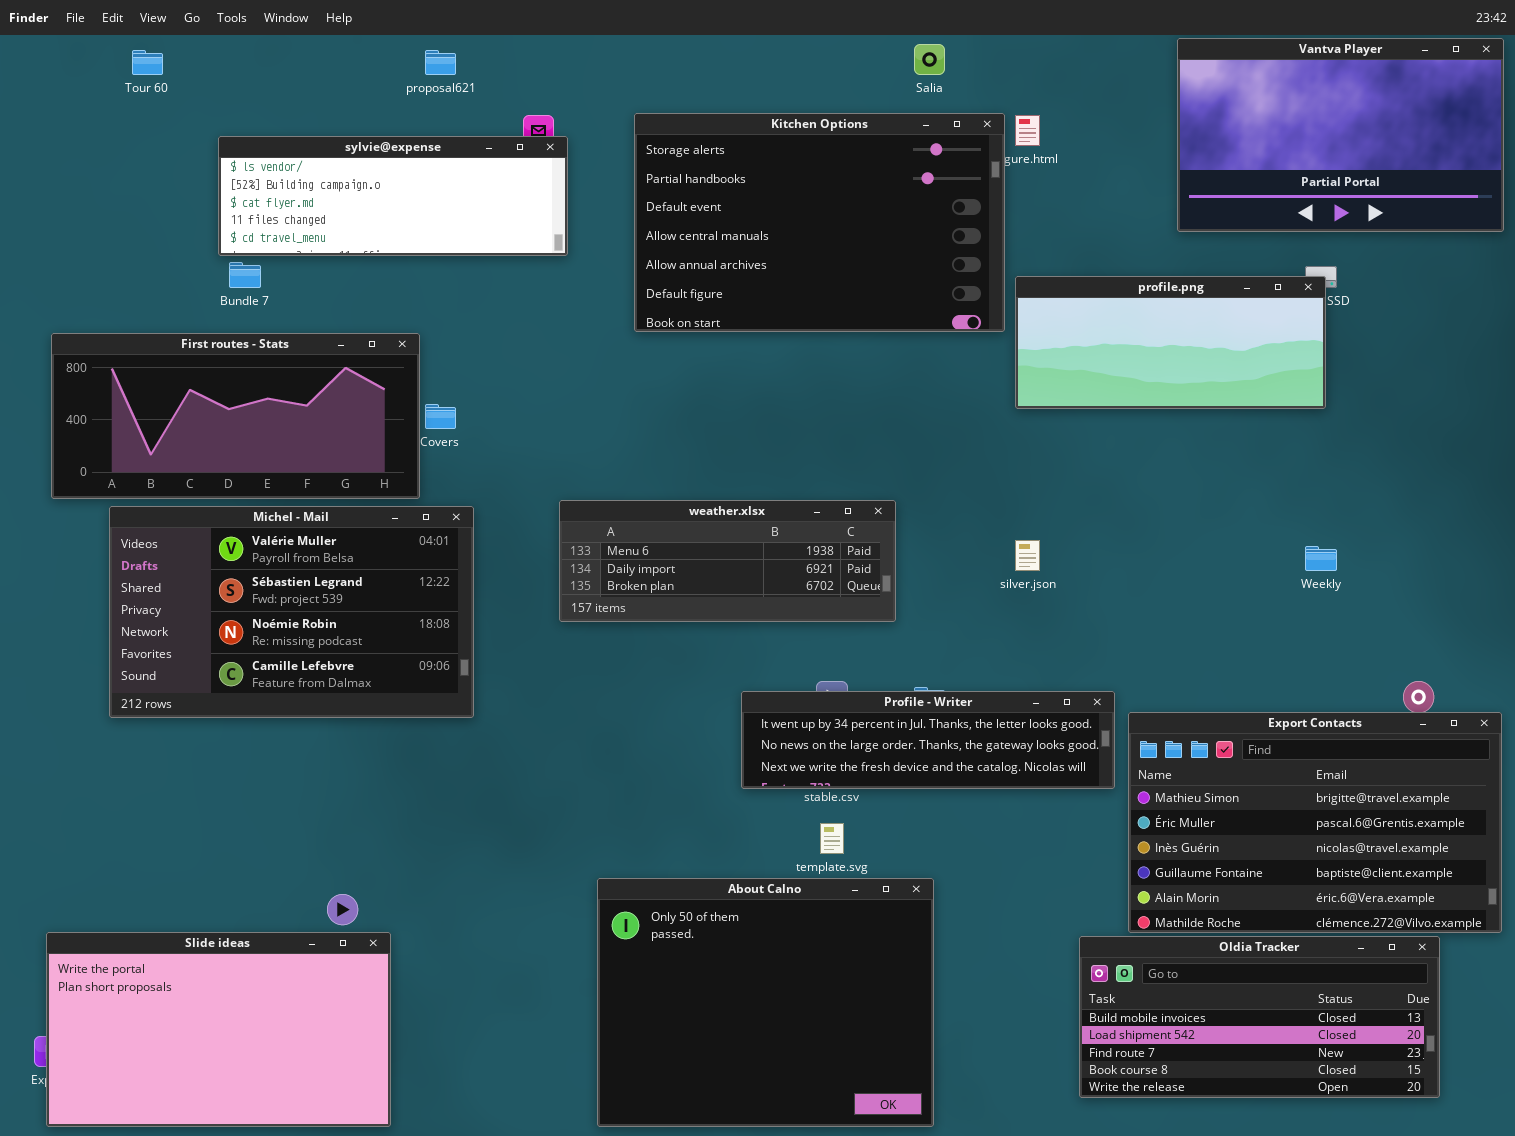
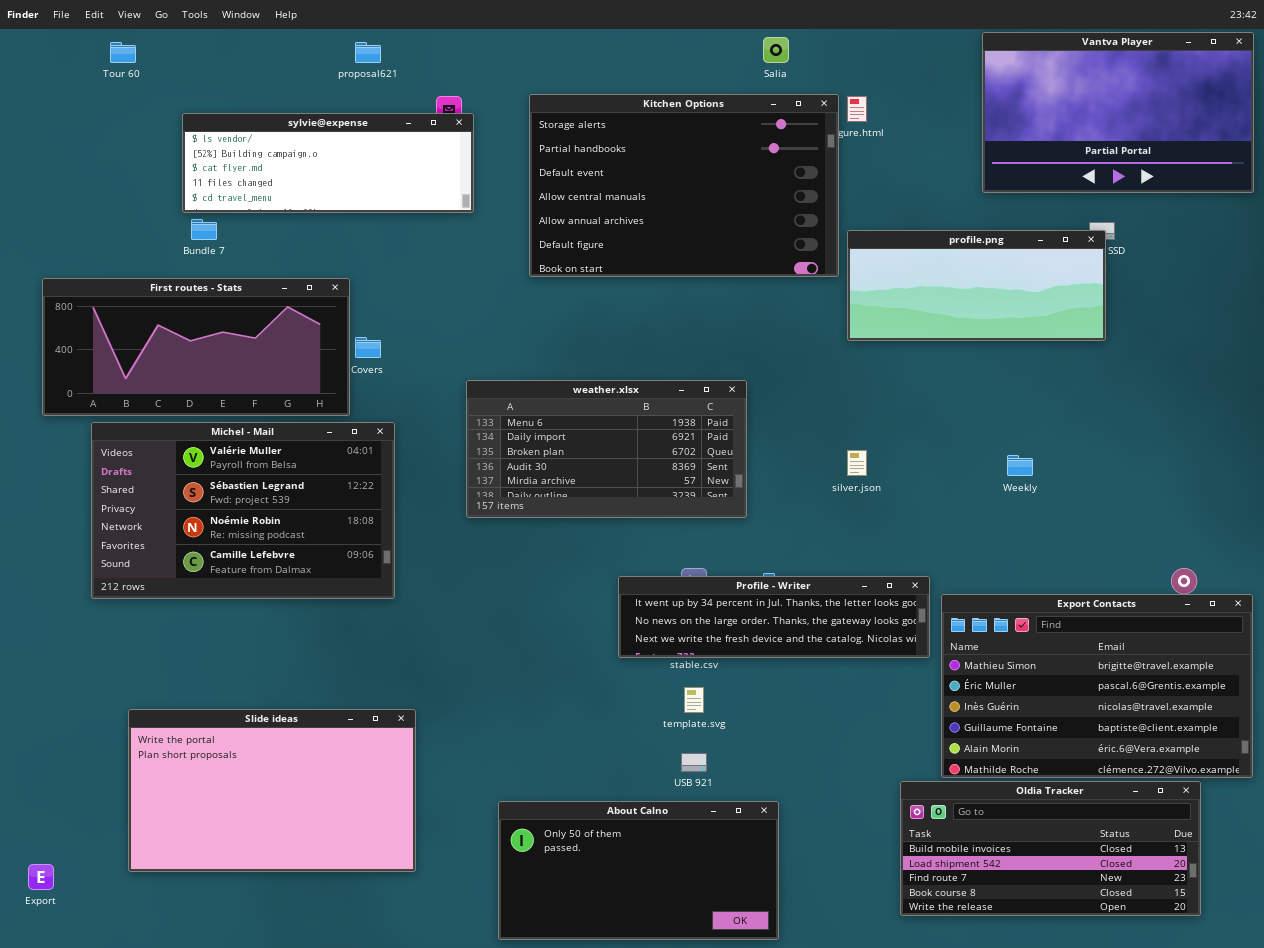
weather.xlsx: [559,500,896,622] -> [466,380,747,518], resized
Weekly: [1305,546,1337,571] -> [1007,455,1033,476], moved
About Calno: [597,878,934,1127] -> [498,801,779,940], resized
Slide ideas: [46,932,391,1127] -> [128,709,416,872], moved

